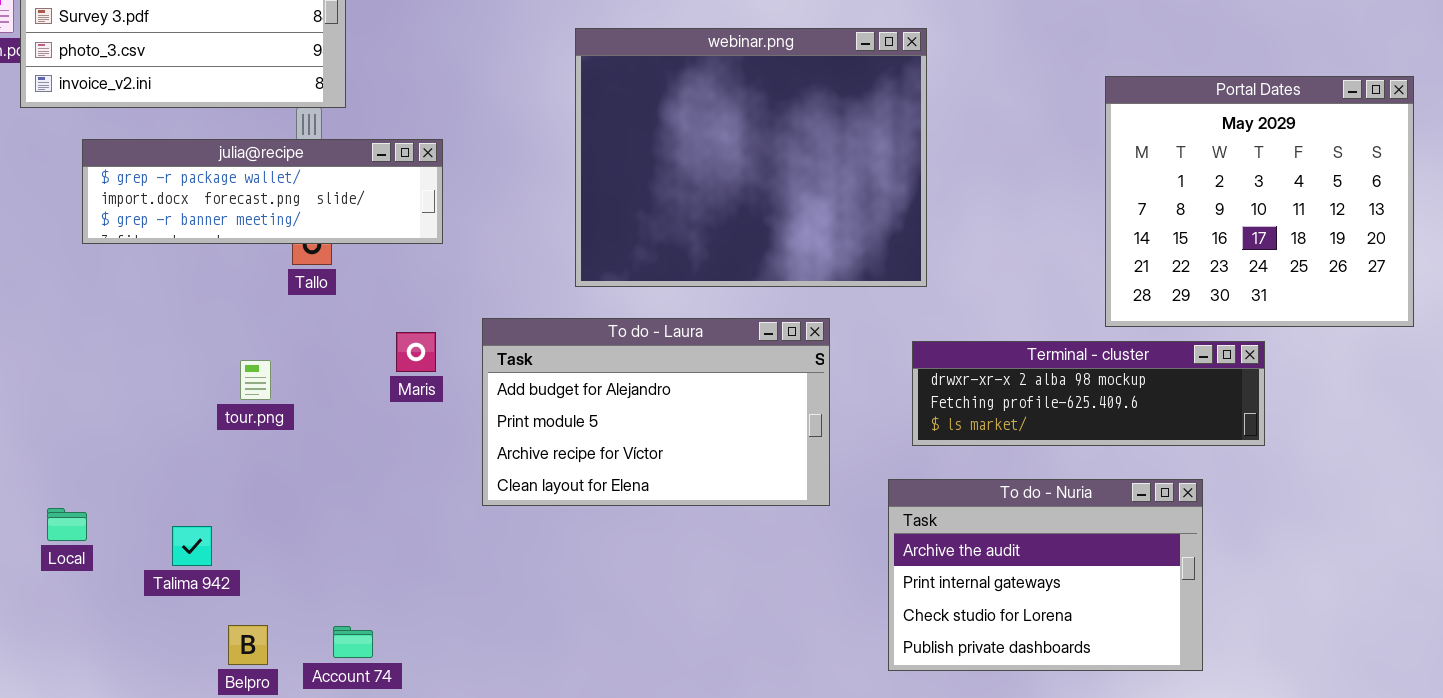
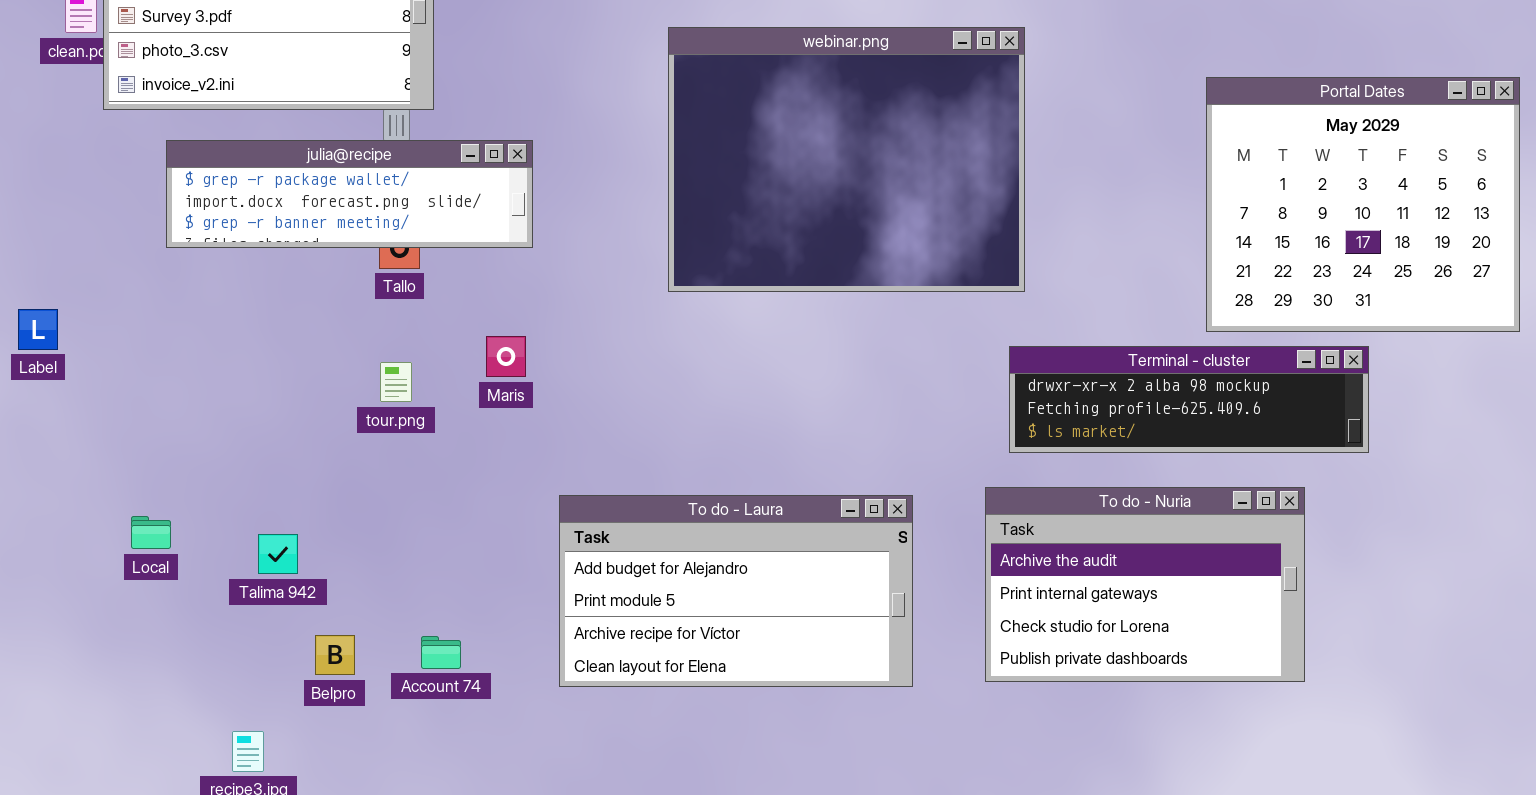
To do - Laura: [482,318,830,506] -> [559,495,913,687], moved
tour.png: [240,360,271,400] -> [380,362,412,402], moved

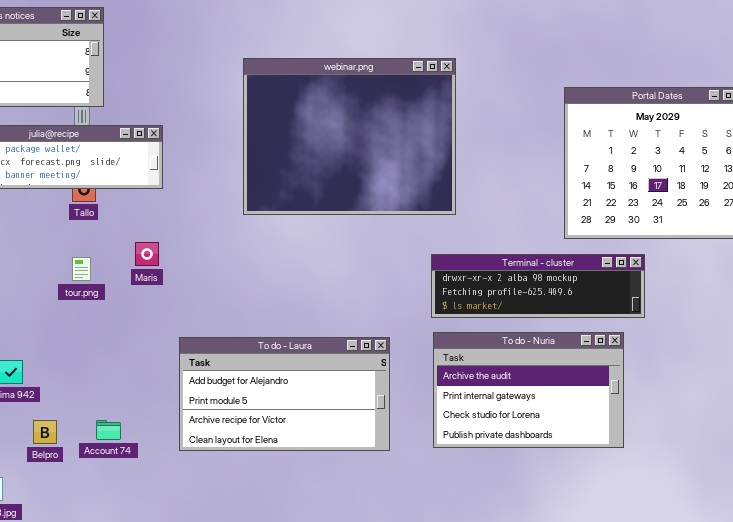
Terminal - cluster: [1009,346,1369,453] -> [431,254,645,318], moved

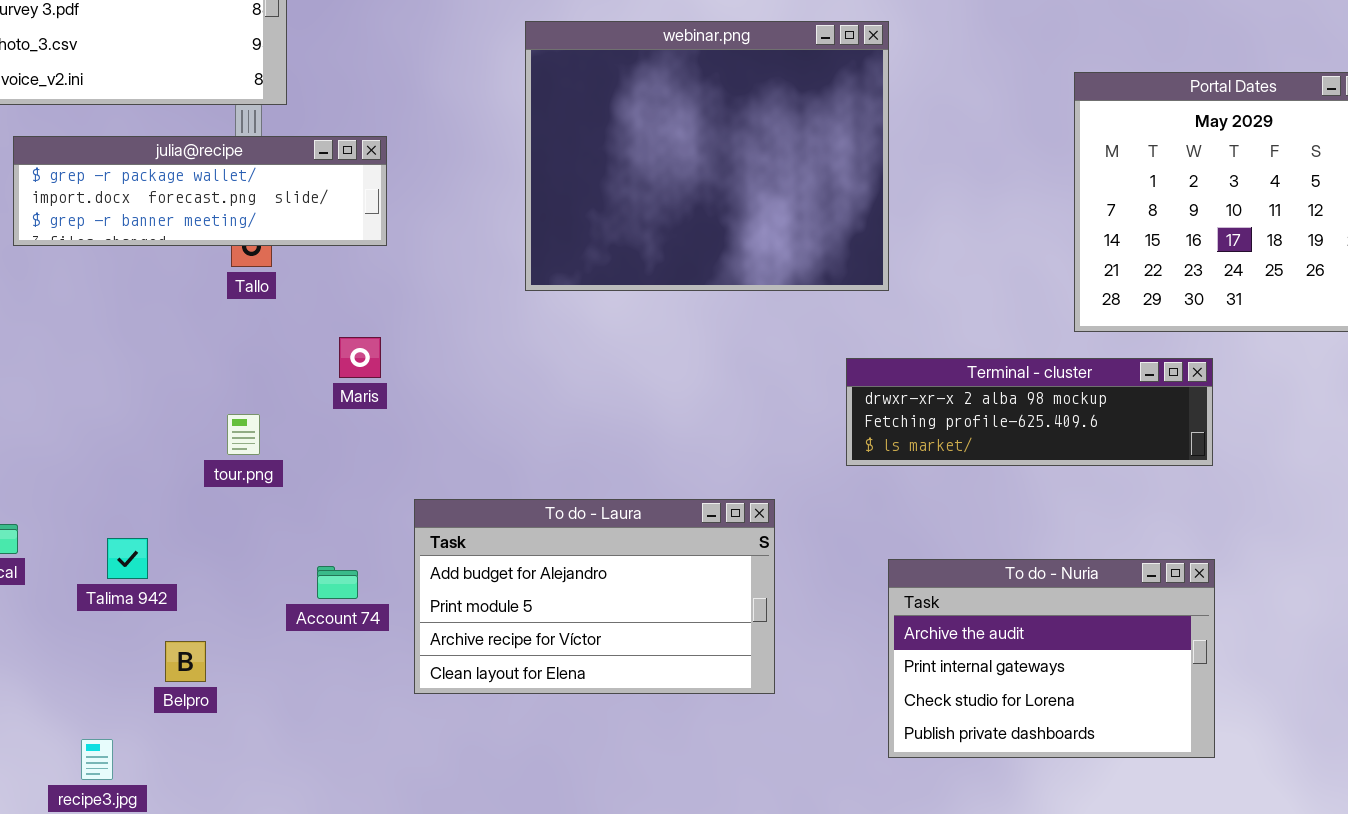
tour.png: [72,257,91,281] -> [227,414,260,455], moved
To do - Nuria: [433,332,624,448] -> [888,559,1215,758], moved
Account 74: [96,420,121,440] -> [317,566,358,599], moved

